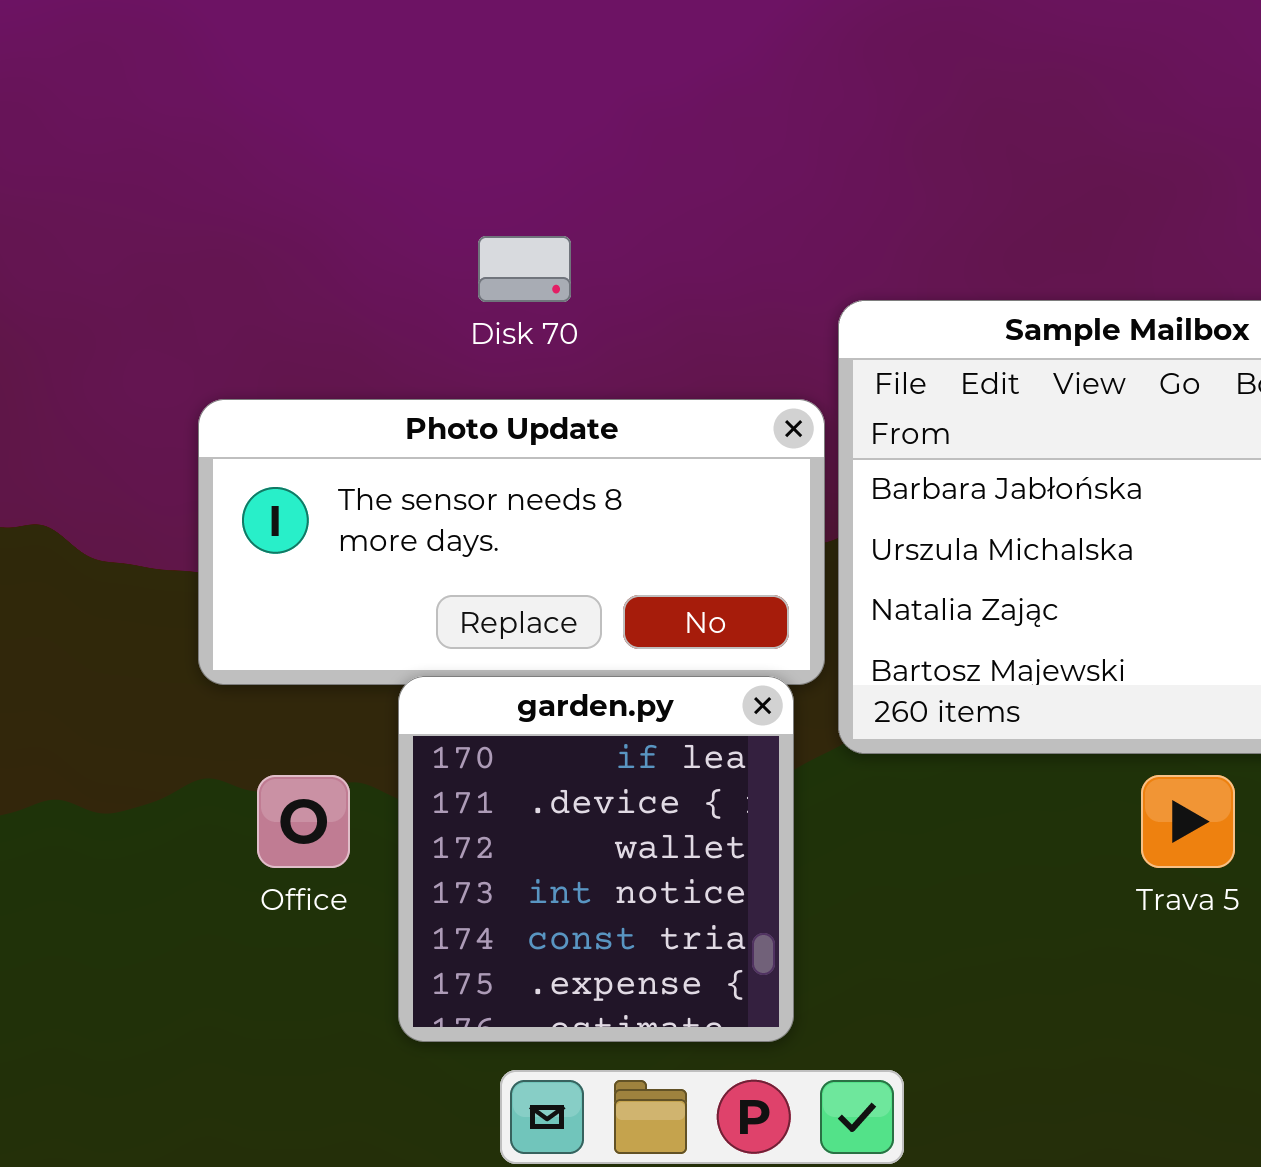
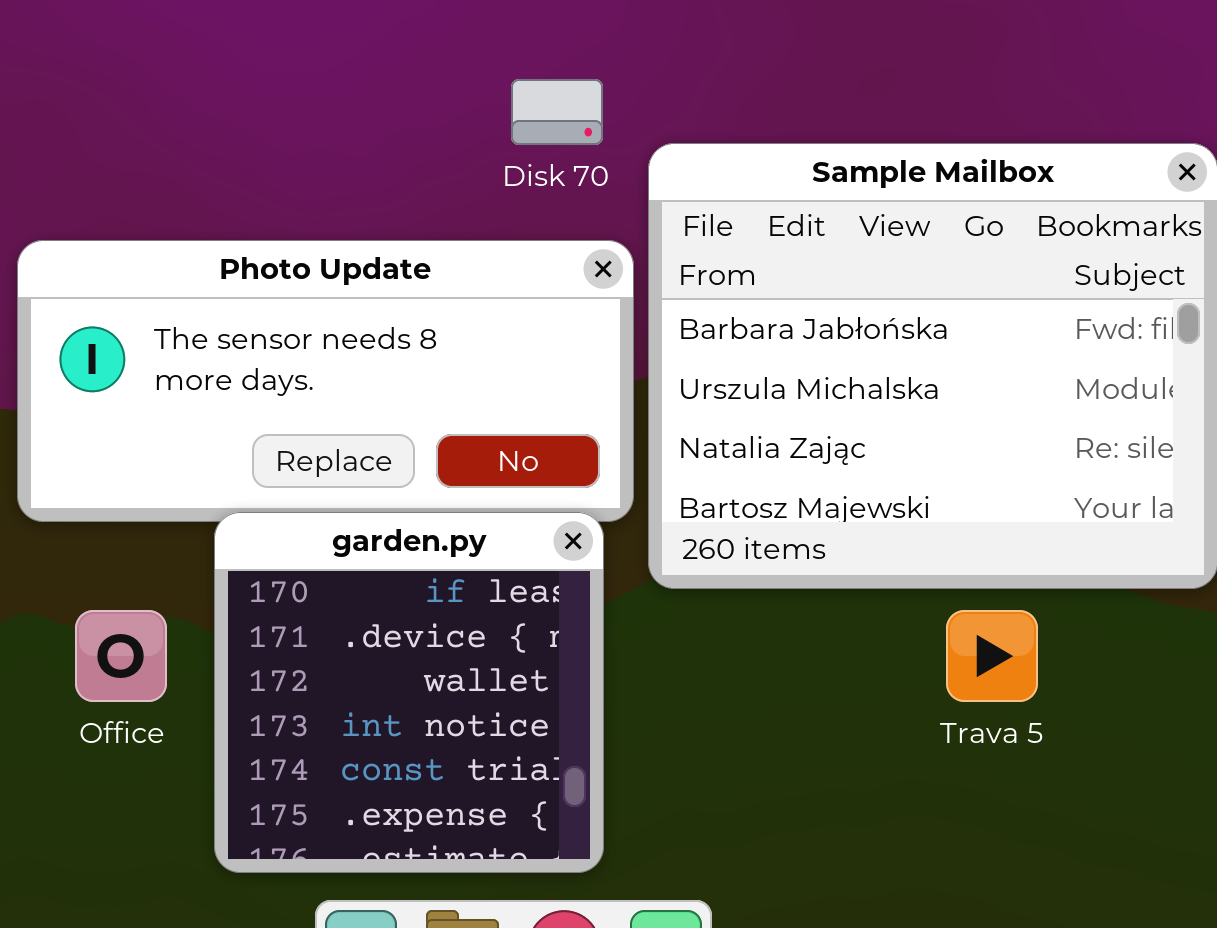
Disk 70: [478,236,571,302] -> [511,79,603,145], moved

